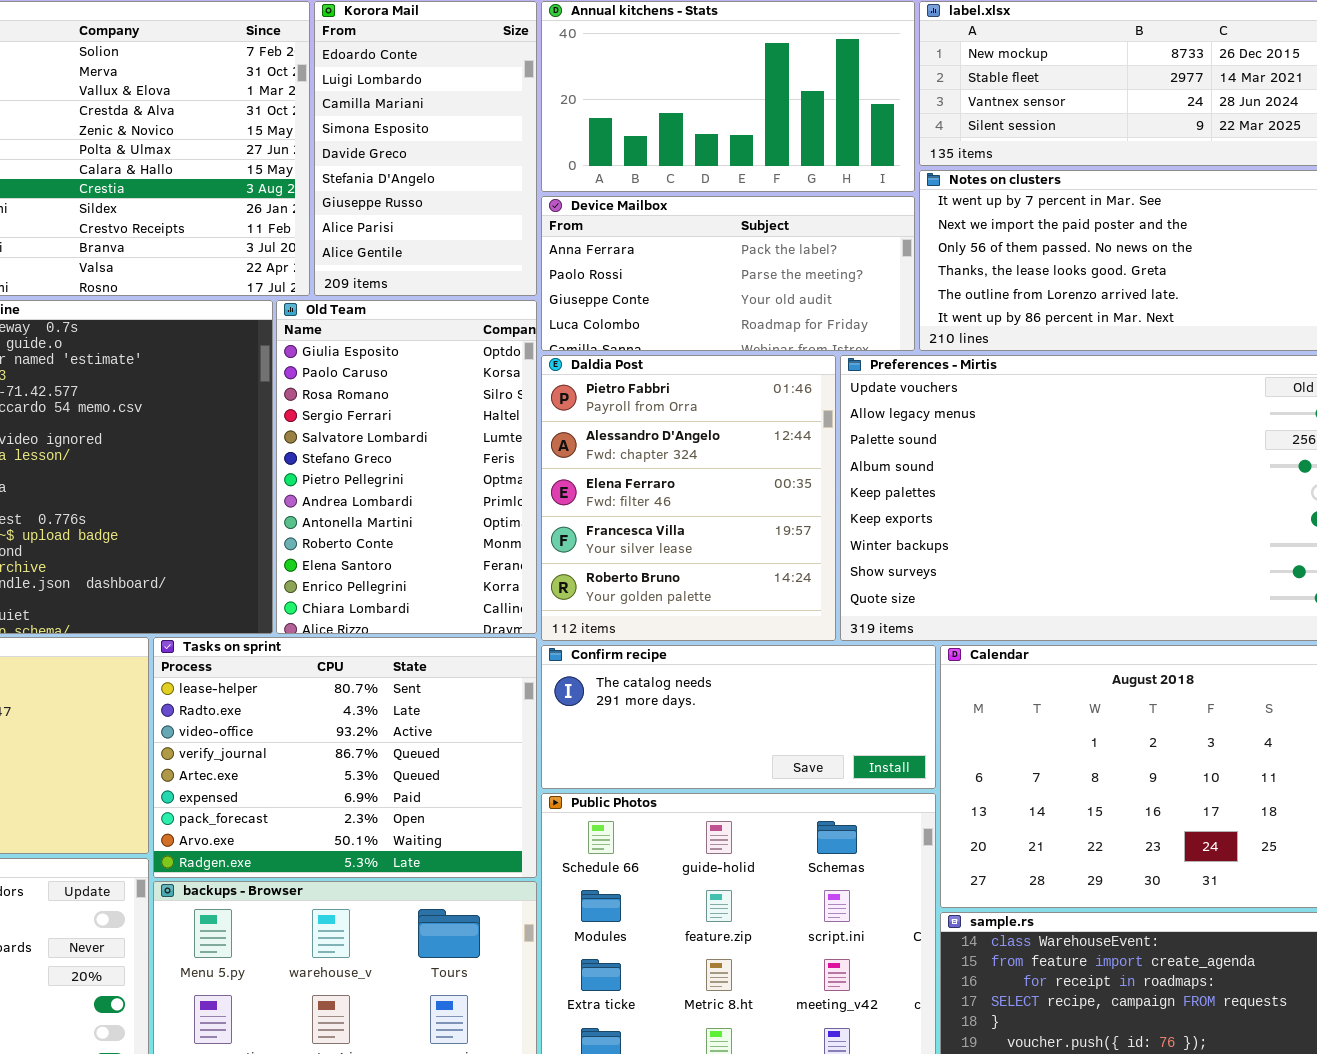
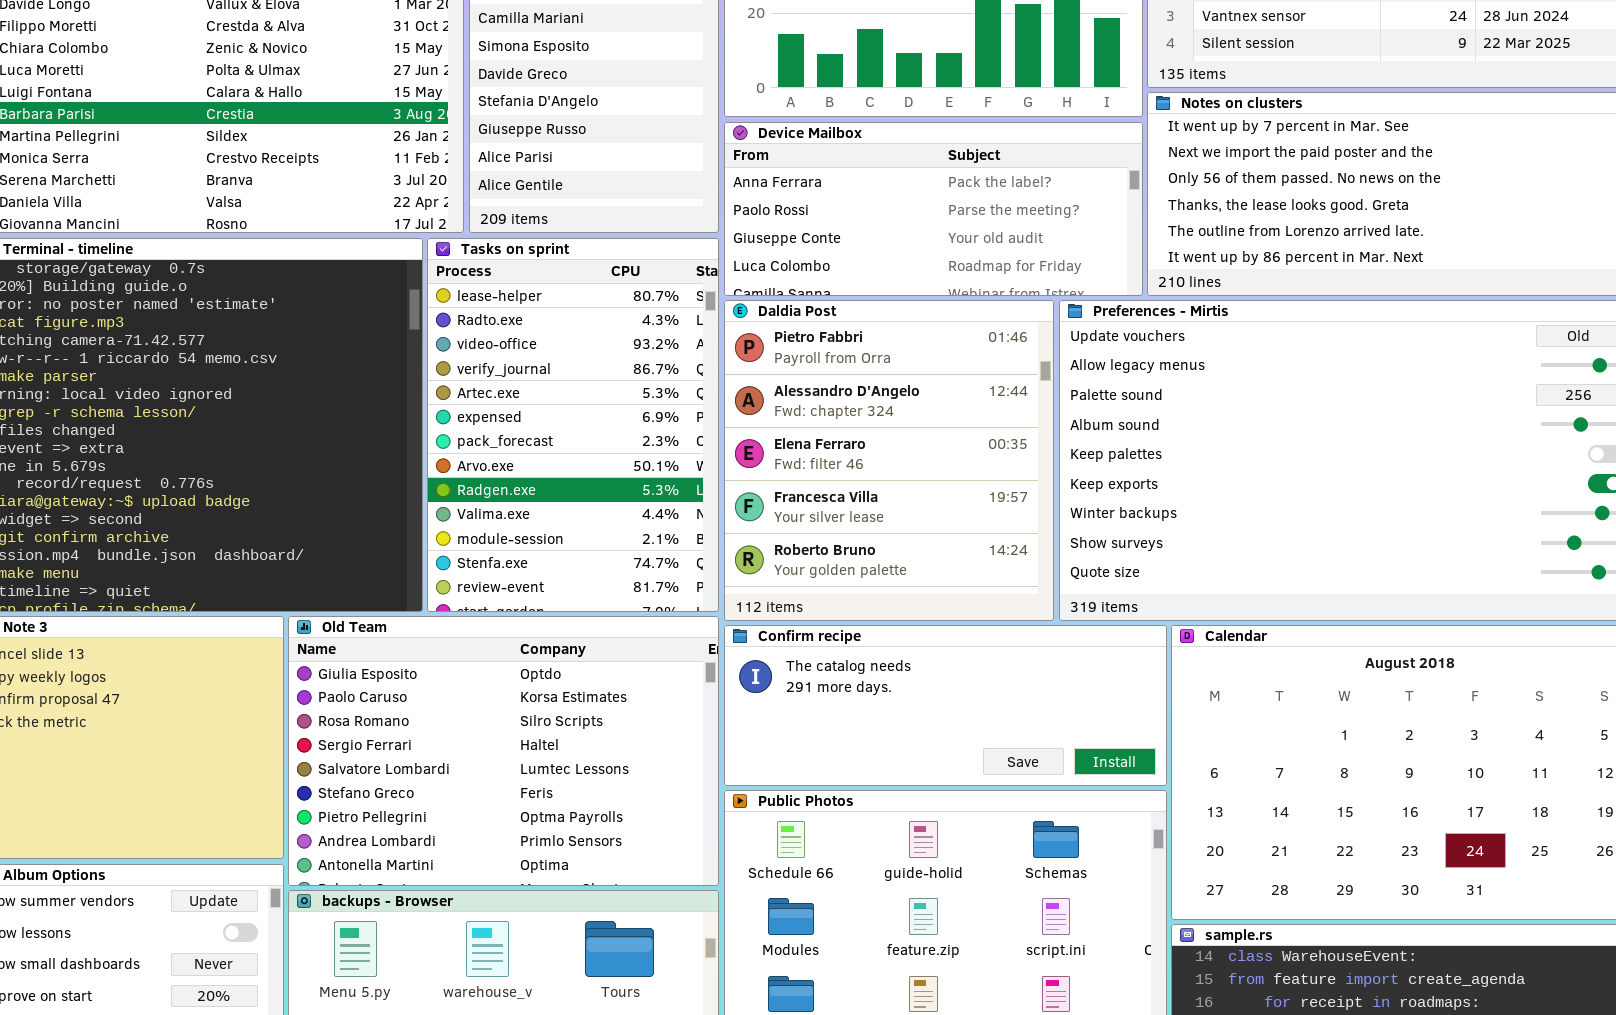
Old Team: [276,300,537,634] -> [288,616,719,886], moved, resized
Tasks on sprint: [153,637,537,878] -> [427,238,719,612], moved, resized

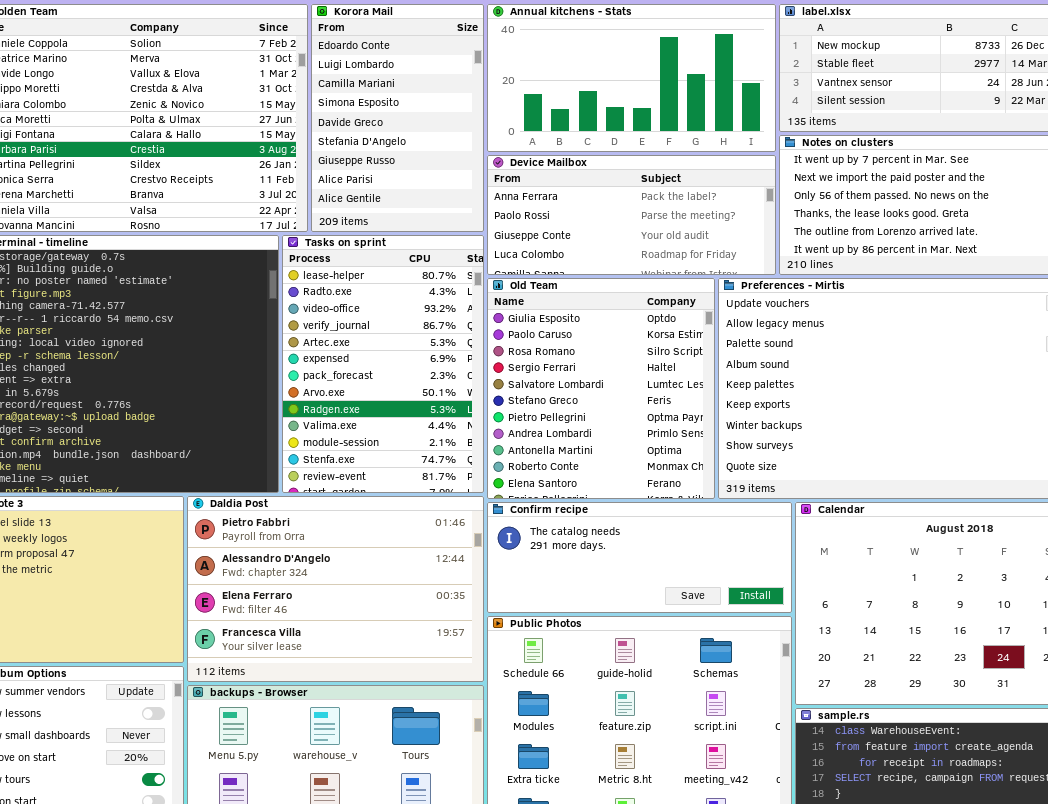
Daldia Post: [724,300,1054,621] -> [187,496,484,682], moved, resized
Old Team: [288,616,719,886] -> [487,278,715,499], moved, resized

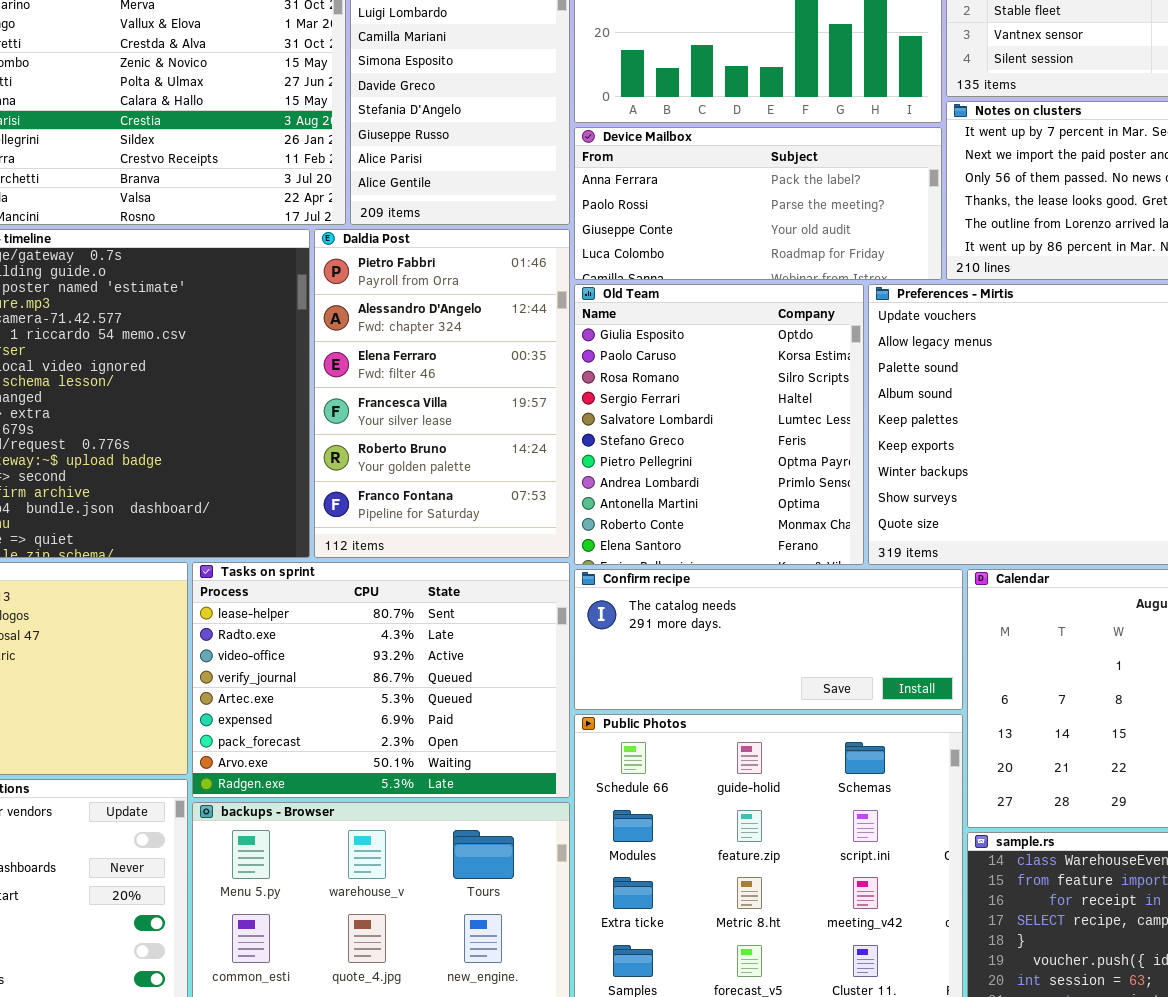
Tasks on sprint: [282,235,484,493] -> [192,562,570,798], moved, resized
Daldia Post: [187,496,484,682] -> [314,229,570,558], moved, resized

